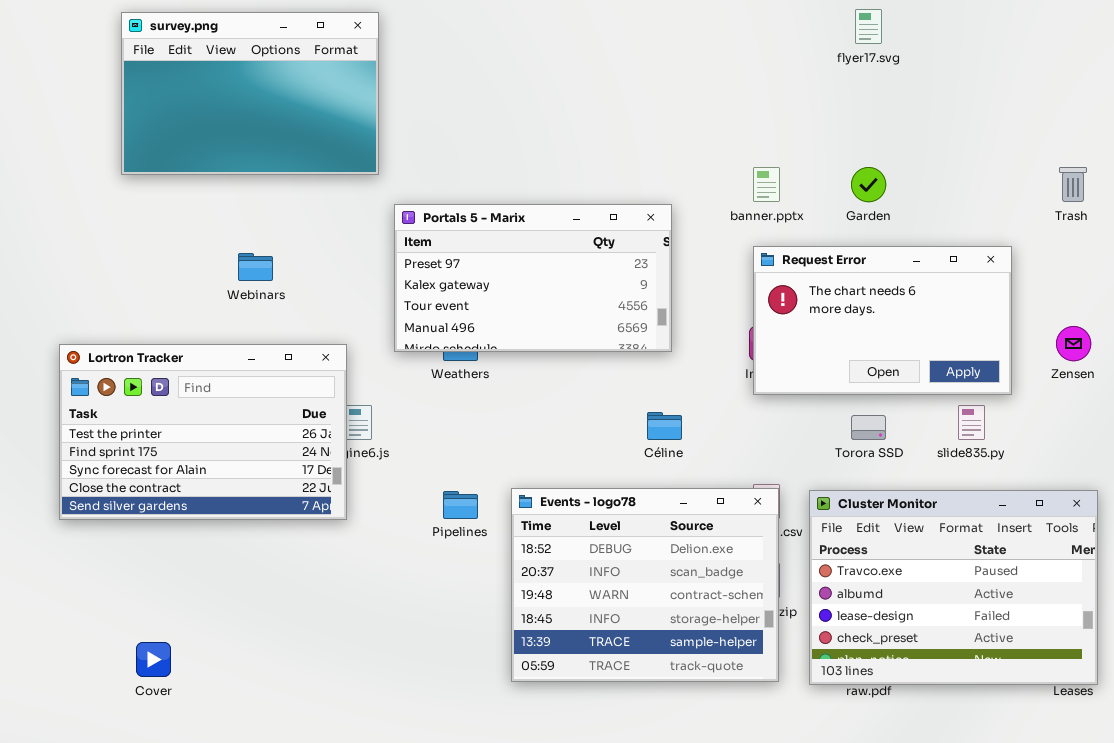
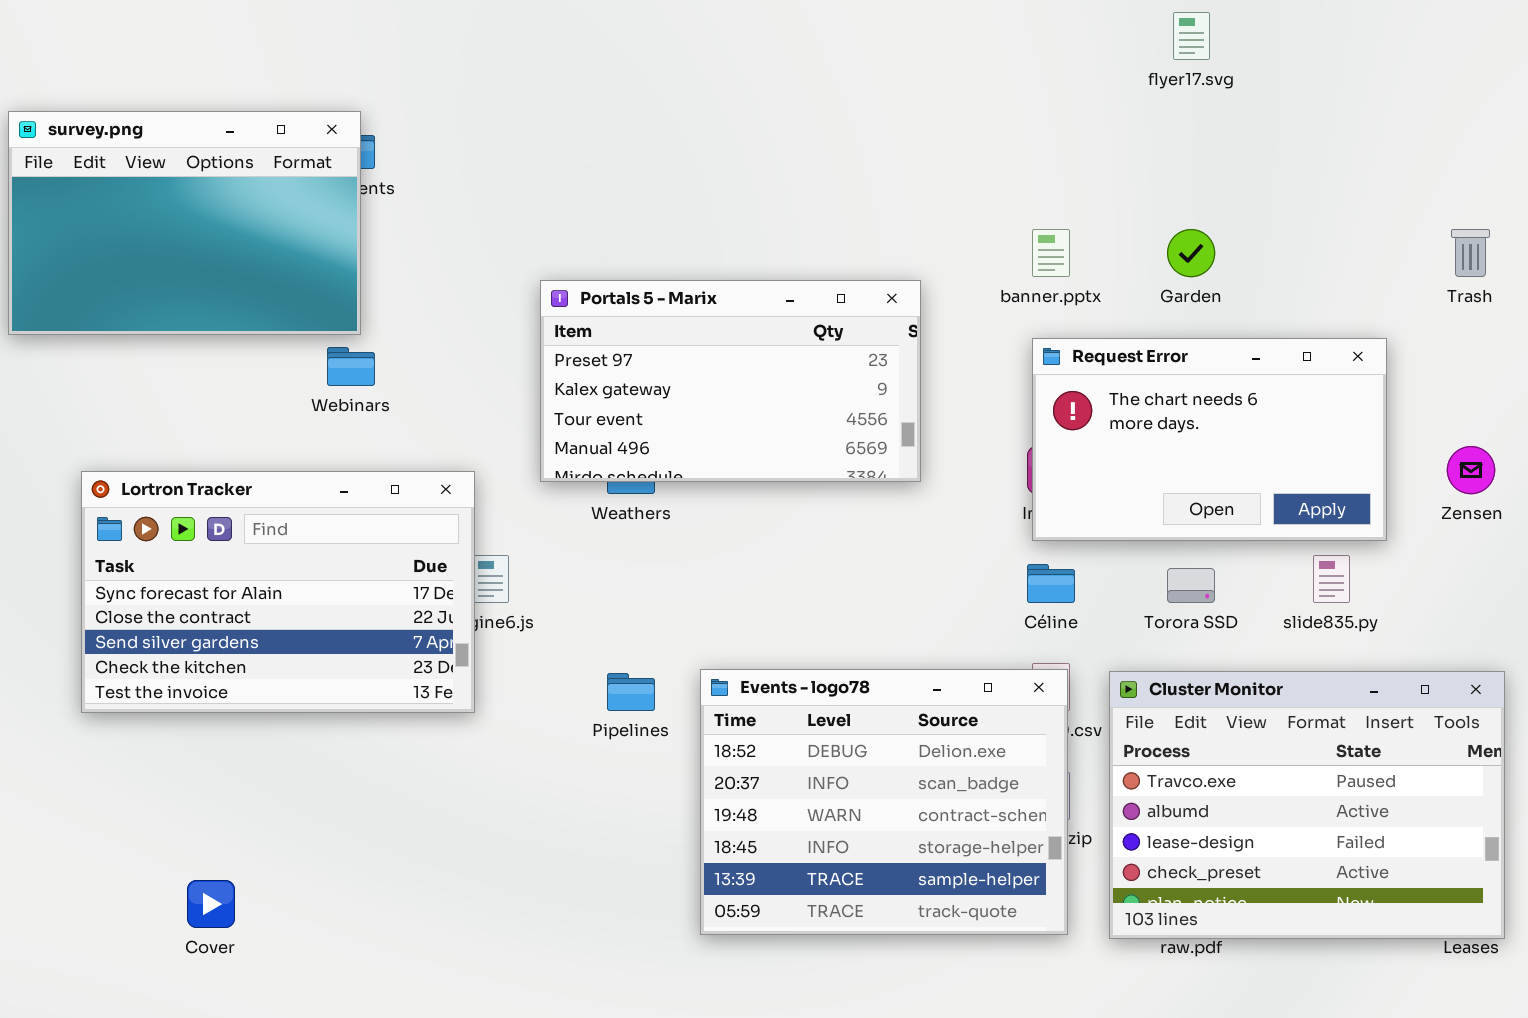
survey.png: [121,12,379,175] -> [8,111,361,335], moved
Lortron Tracker: [59,344,347,520] -> [81,471,475,713], scrolled down 2 rows
Céline: [647,412,682,440] -> [1027,564,1075,603], moved

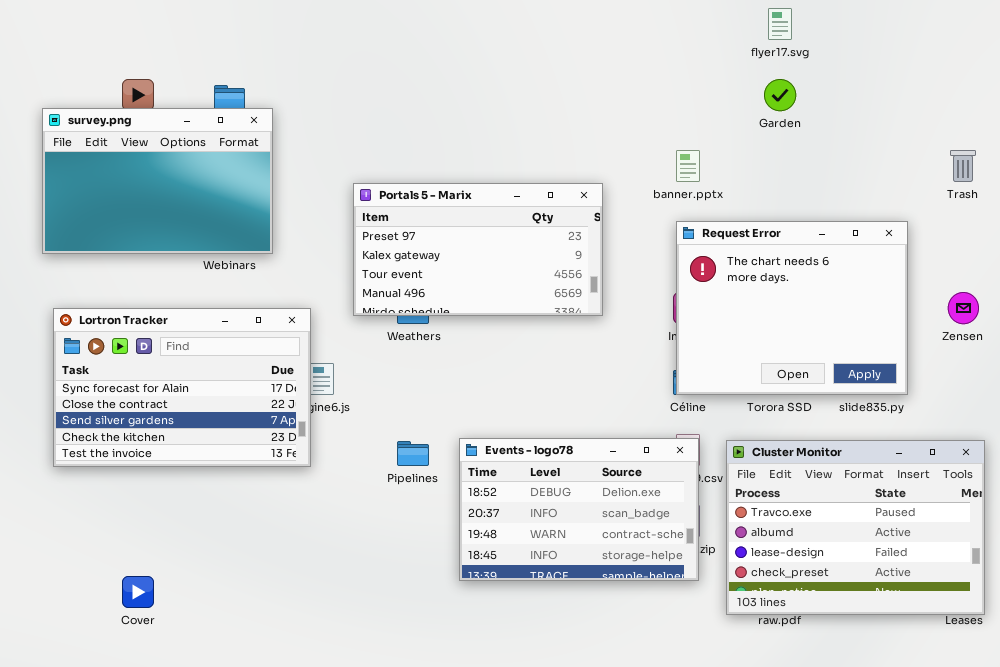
survey.png: [8,111,361,335] -> [42,108,273,254], moved
Garden: [1167,229,1215,277] -> [764,79,796,111], moved
Request Error: [1032,338,1387,541] -> [676,221,908,395], resized
Events - logo78: [700,669,1068,935] -> [459,438,699,581], resized

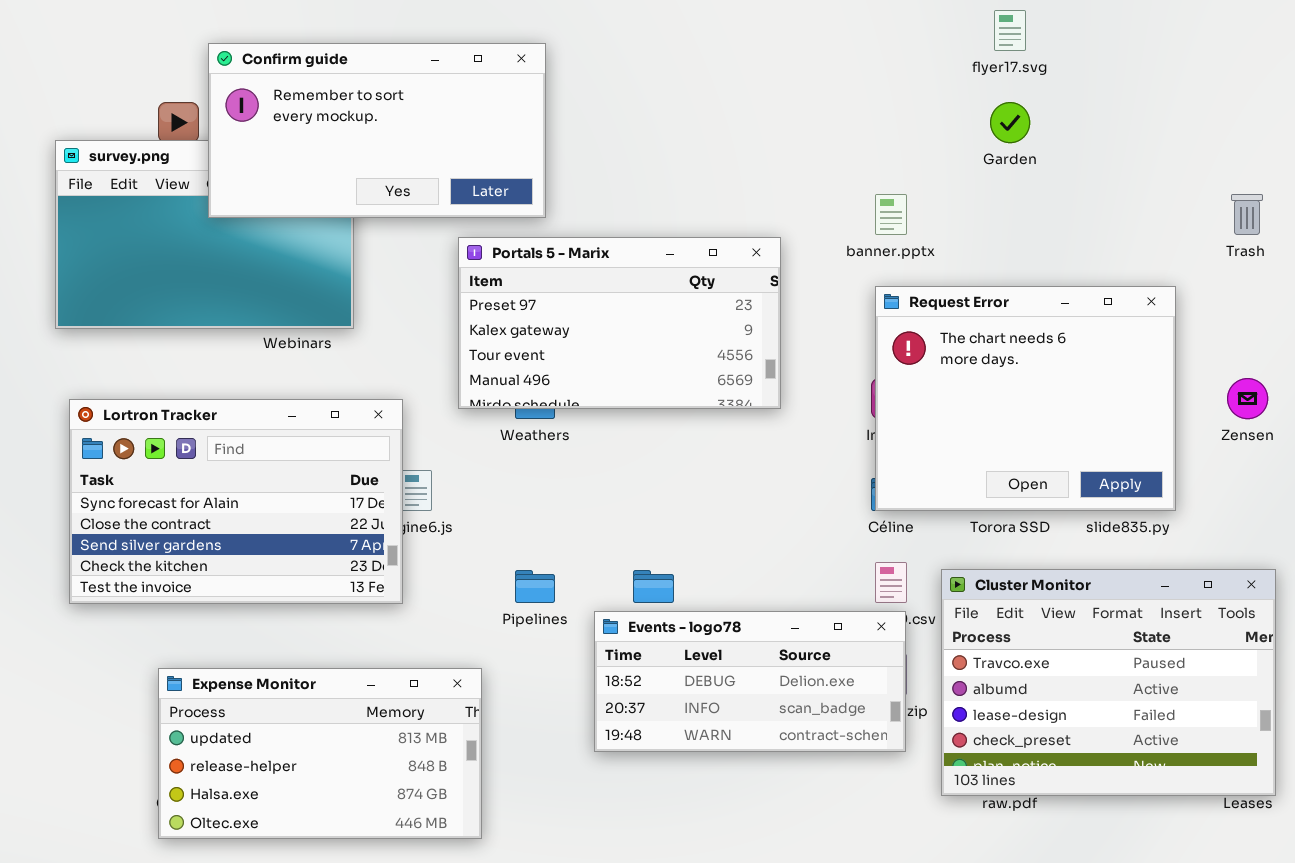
Confirm guide: none -> [208,43,546,218], opened
Events - logo78: [459,438,699,581] -> [594,611,906,752], resized
Expense Monitor: none -> [158,668,482,839], opened

